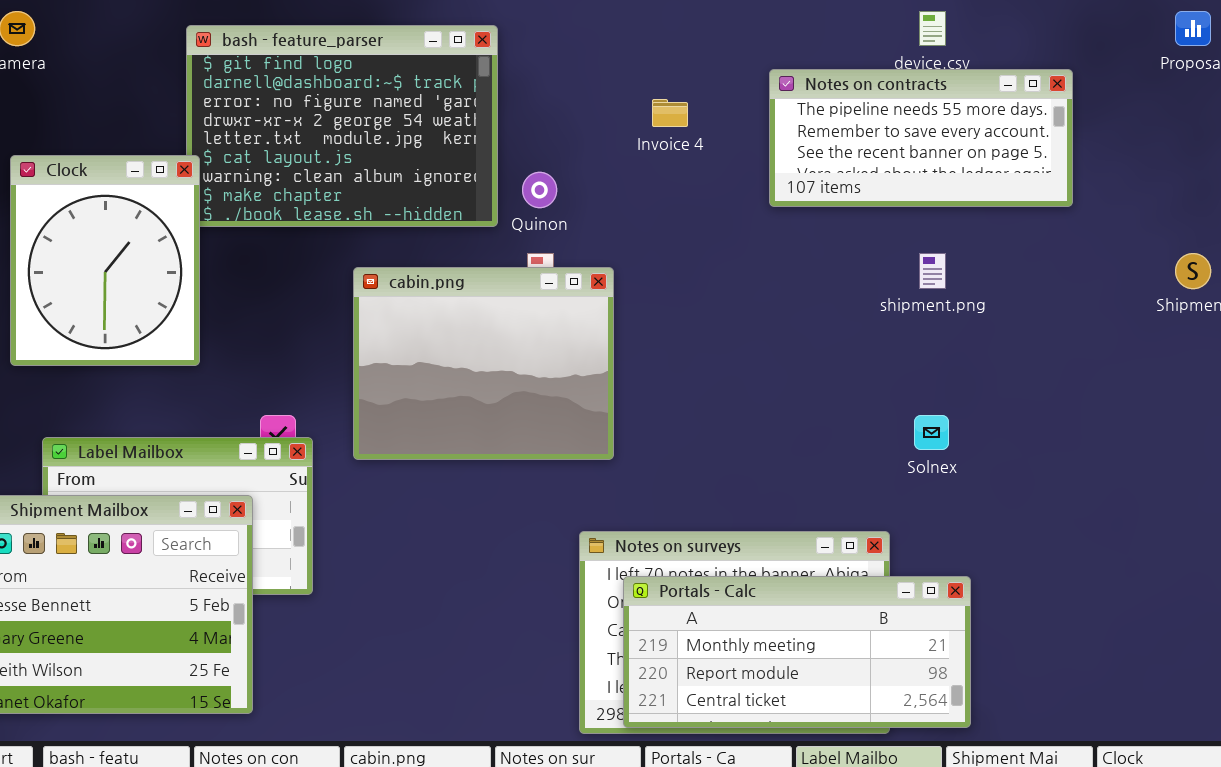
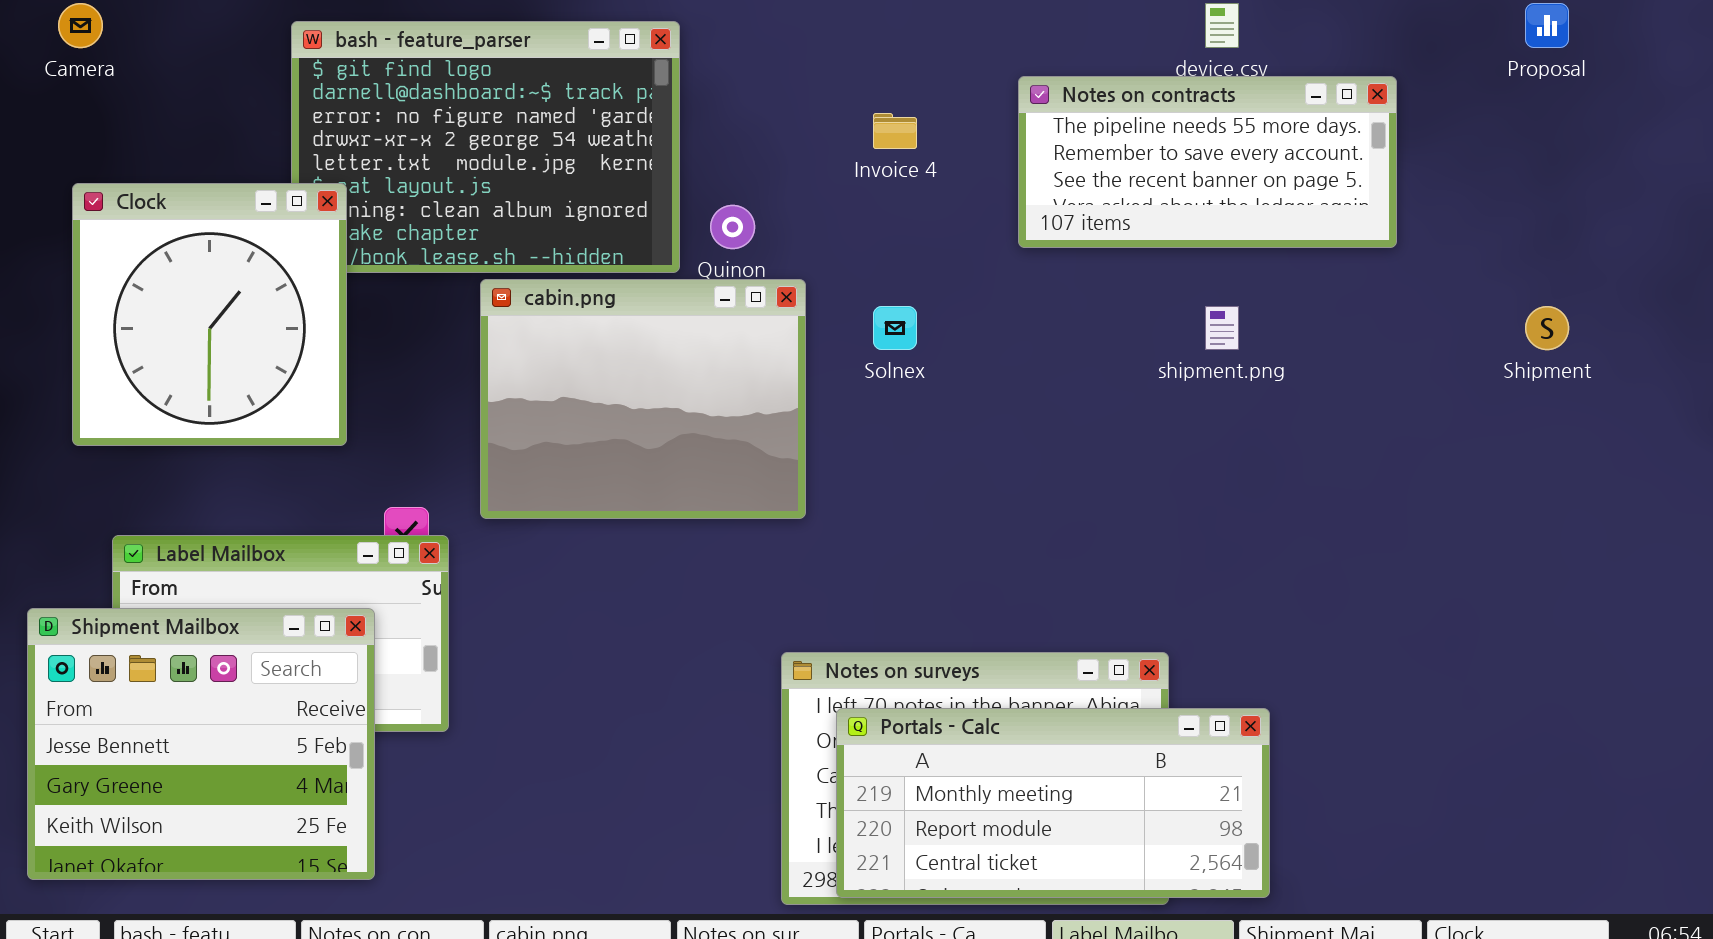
Clock: [10,155,200,366] -> [72,183,347,446], resized
cabin.png: [353,267,614,460] -> [480,279,806,519], moved
Solnex: [914,415,949,450] -> [873,306,917,350], moved

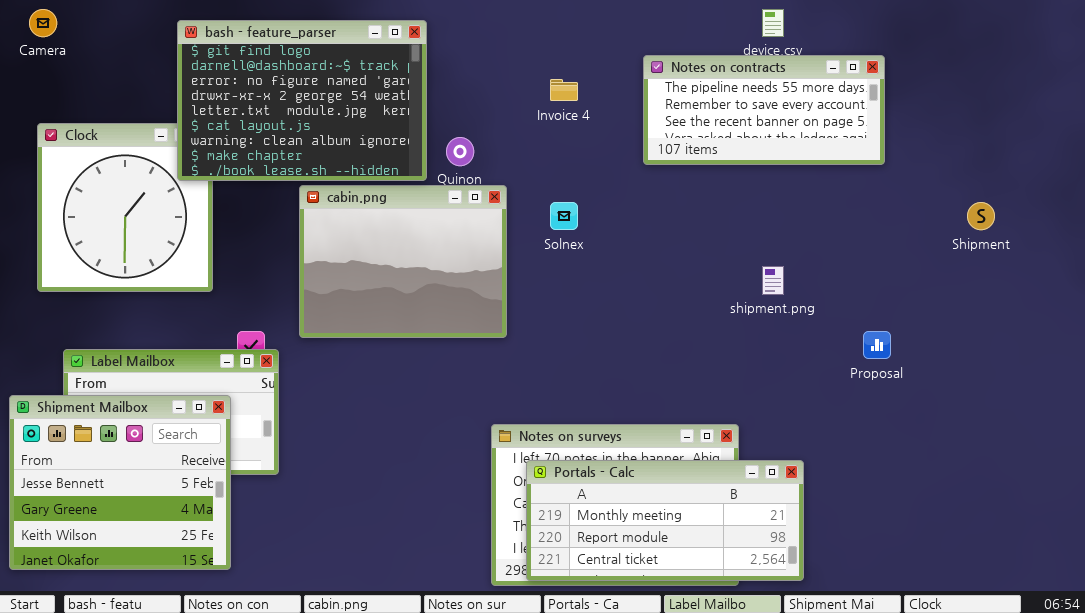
Proposal: [1525,3,1569,48] -> [863,331,891,359], moved
bash - feature_parser: [291,21,680,273] -> [177,20,427,181], raised
shipment.png: [1205,306,1239,350] -> [762,266,784,295], moved

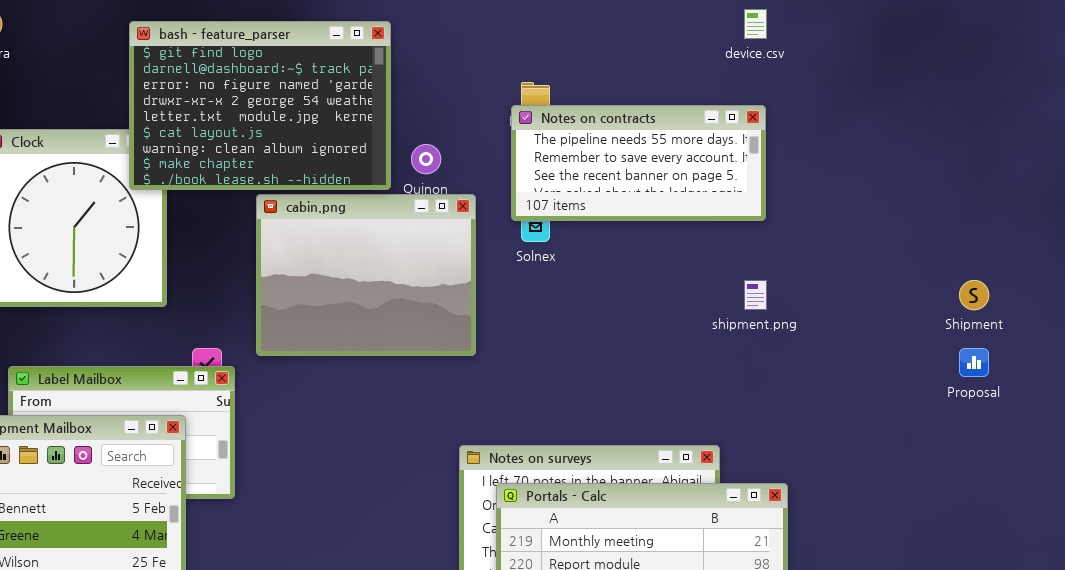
Notes on contracts: [643,55,885,165] -> [511,105,766,221], moved
Shipment: [967,202,995,230] -> [959,280,989,310], moved
Proposal: [863,331,891,359] -> [959,348,989,377], moved

